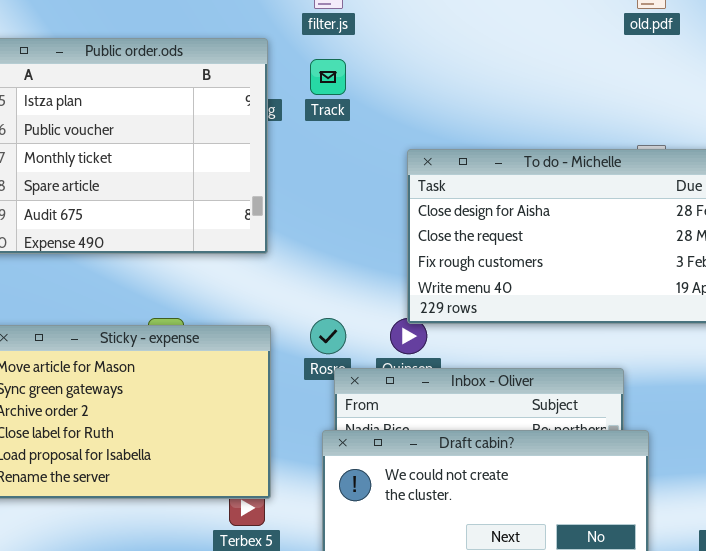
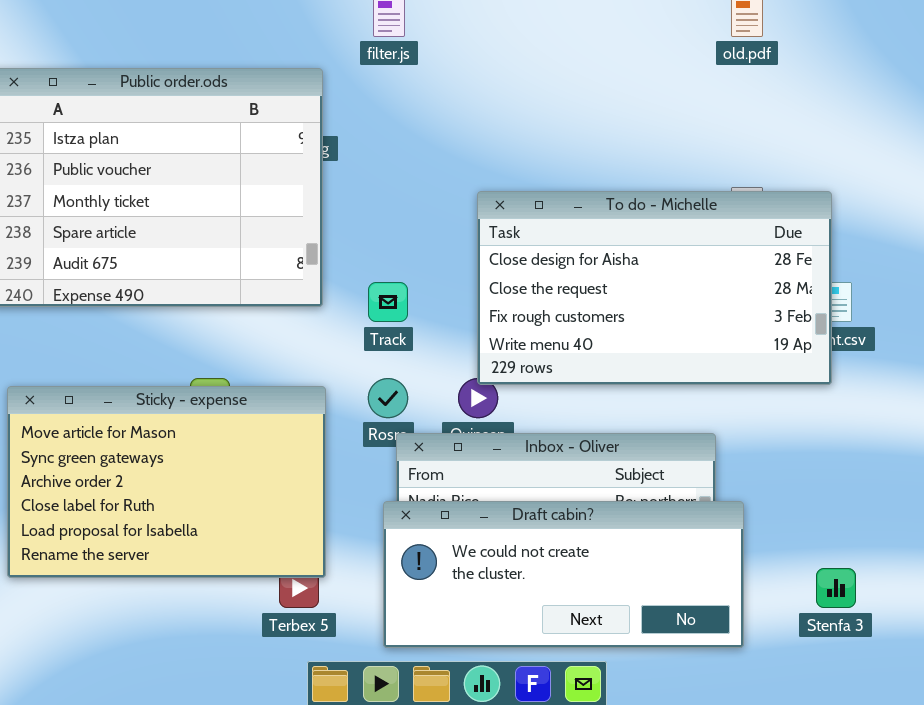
Track: [310,59,346,95] -> [368,282,408,322], moved

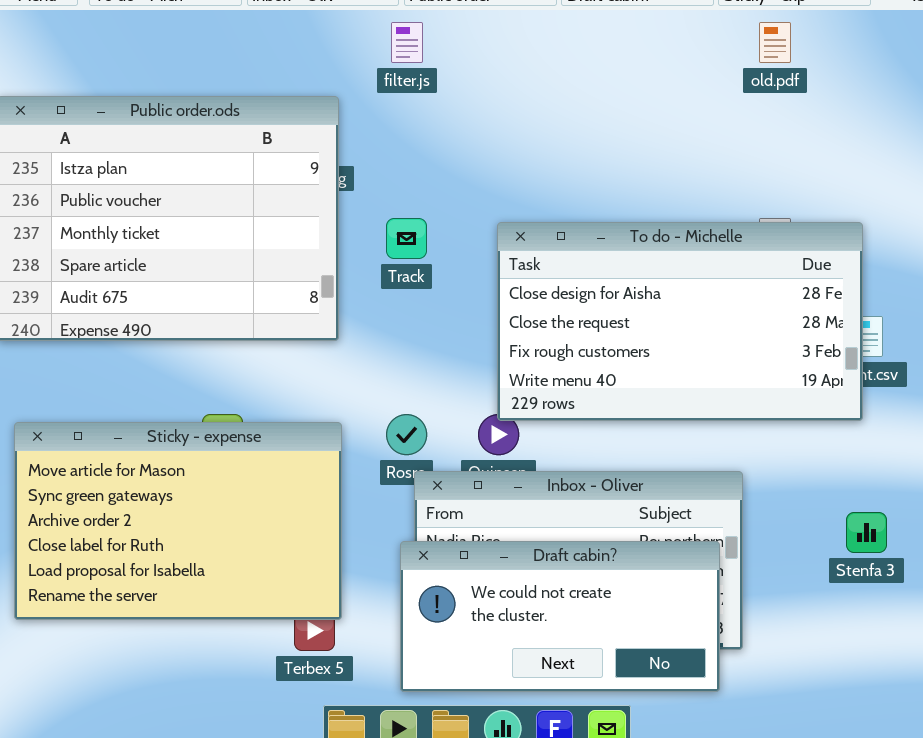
Track: [368,282,408,322] -> [386,218,427,259], moved
Draft cabin?: [383,501,744,648] -> [400,541,720,692], resized
Stenfa 3: [816,568,856,608] -> [846,512,887,553], moved

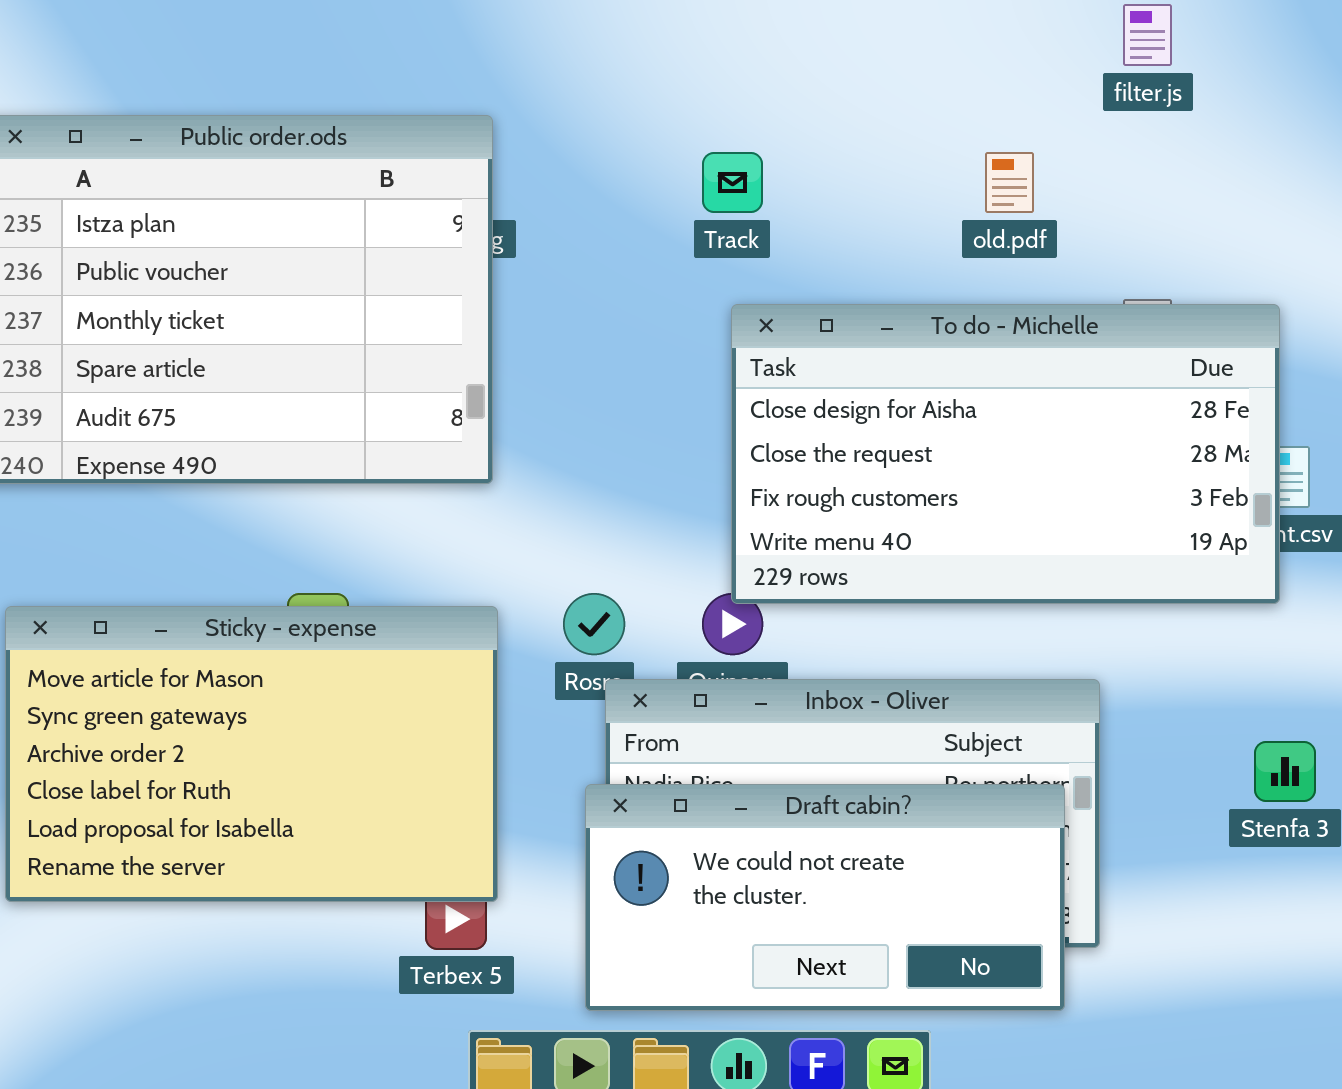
filter.js: [391,22,423,63] -> [1123,4,1172,66], moved
old.pdf: [759,22,791,63] -> [985,152,1034,213], moved
Track: [386,218,427,259] -> [702,152,763,213], moved

